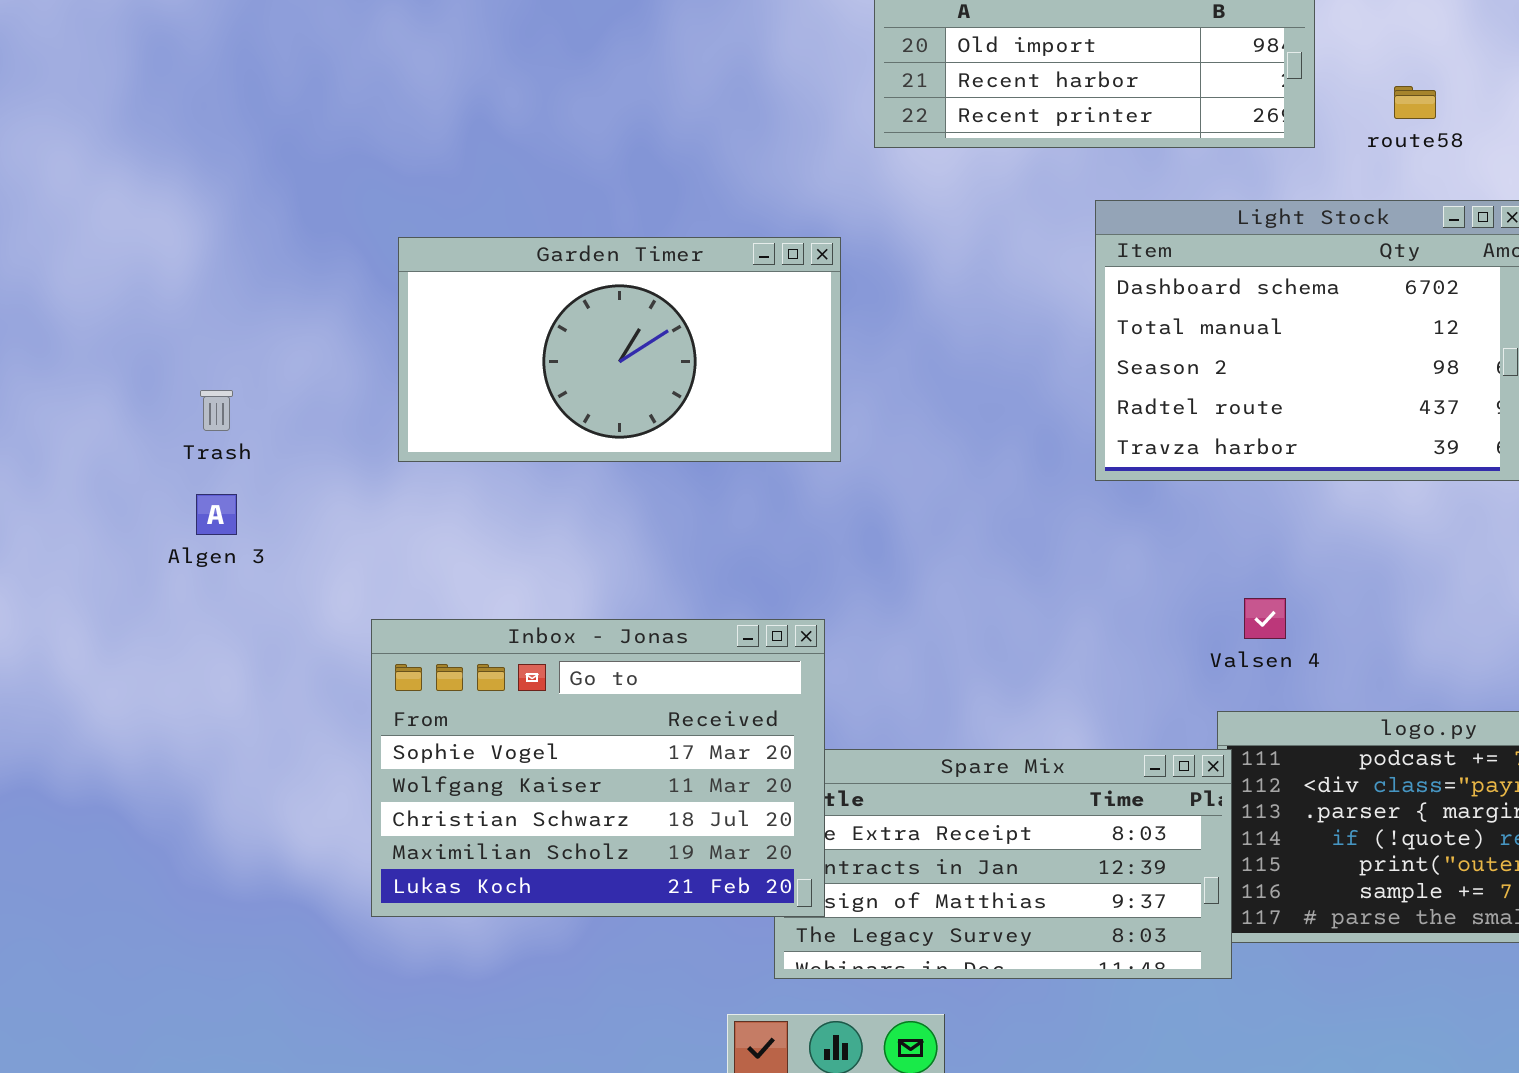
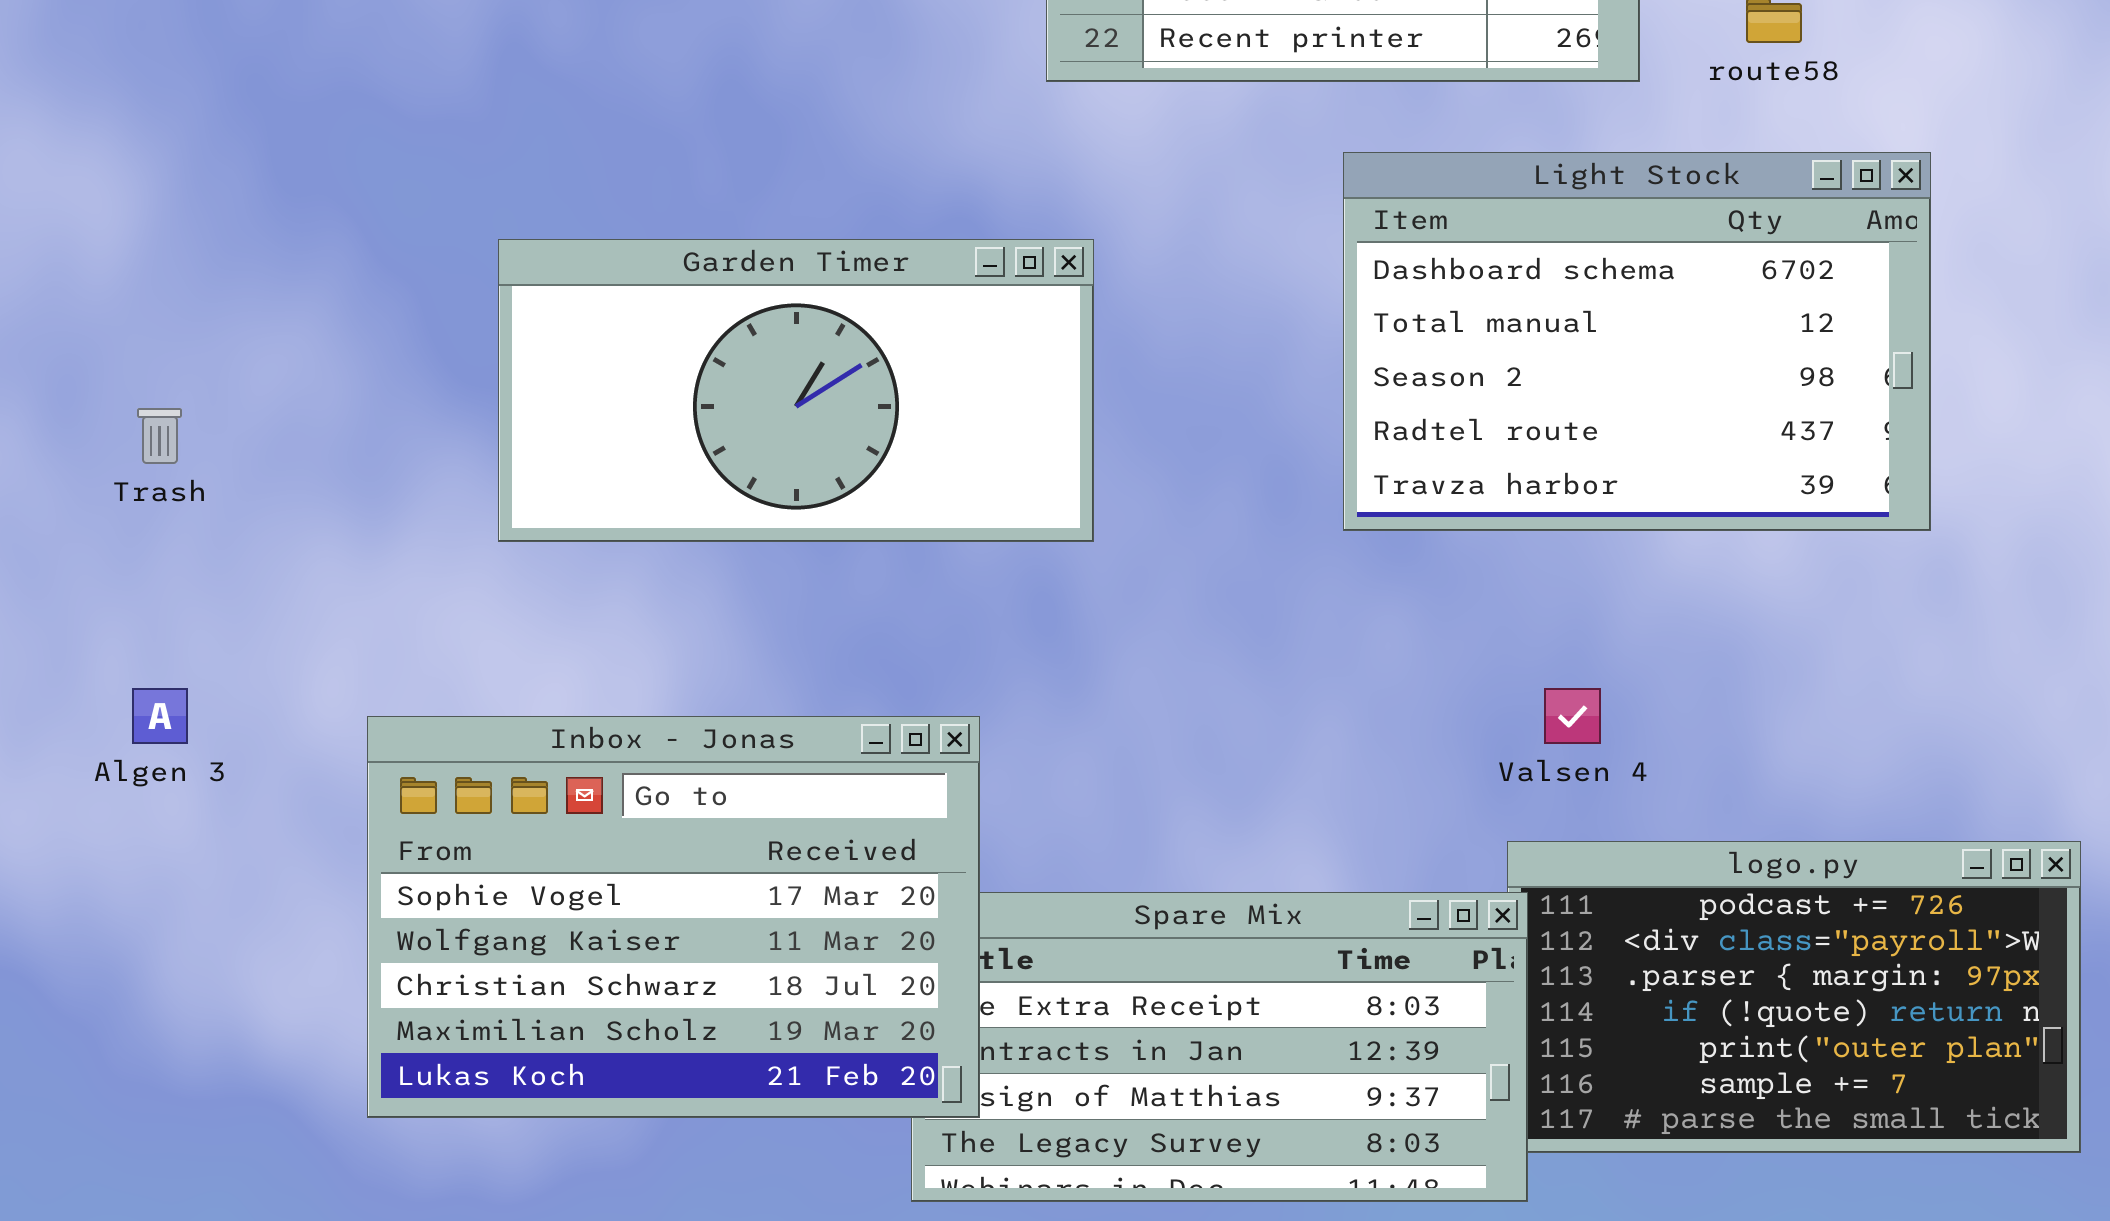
Garden Timer: [398,237,841,462] -> [498,239,1094,542], moved
Algen 3: [196,494,237,535] -> [132,688,188,744], moved

